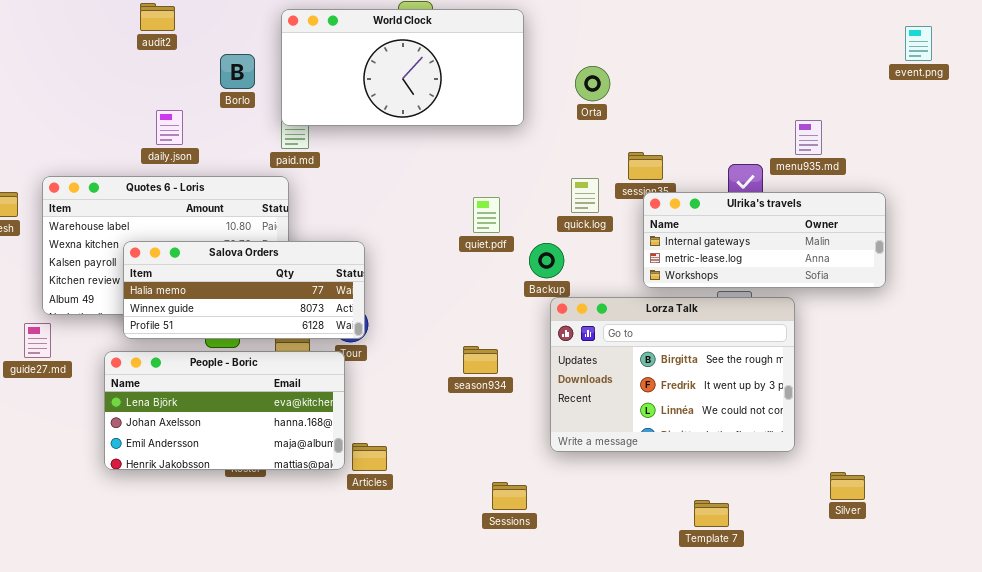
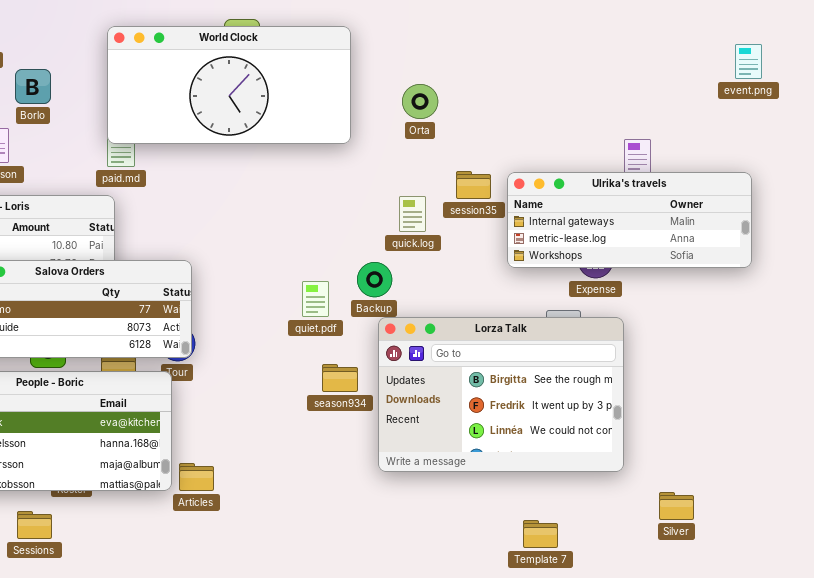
Borlo: [220,54,255,89] -> [15,69,51,104], moved
Ulrika's travels: [643,192,886,288] -> [507,172,752,268], moved
quiet.pdf: [473,197,500,233] -> [302,281,329,317], moved
season934: [463,346,498,374] -> [322,364,358,392], moved
Sessions: [492,482,527,510] -> [17,511,52,539], moved

